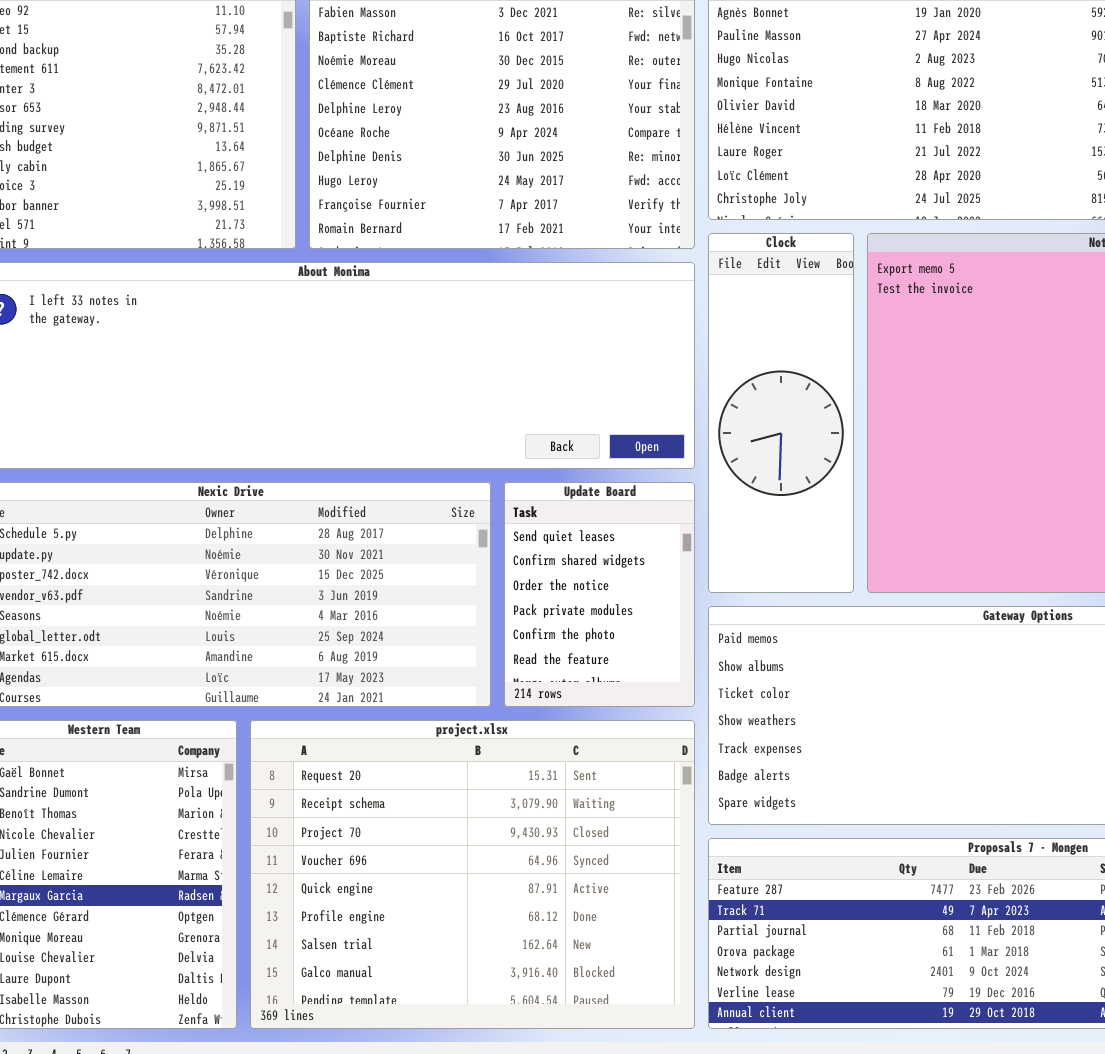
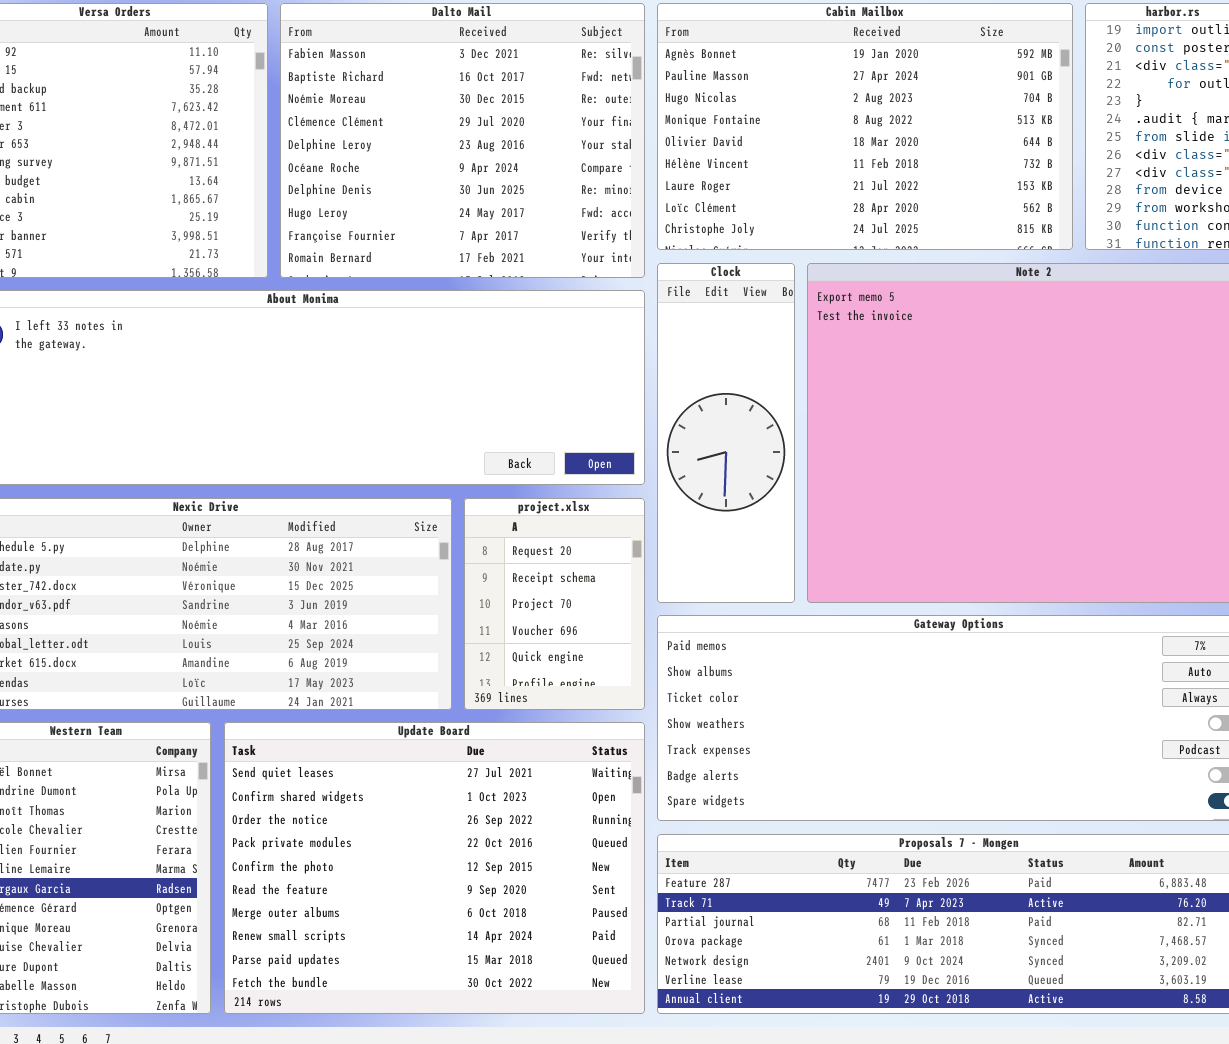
Update Board: [504,482,695,707] -> [224,722,645,1014], moved, resized
project.xlsx: [250,720,695,1029] -> [464,498,645,710], moved, resized

